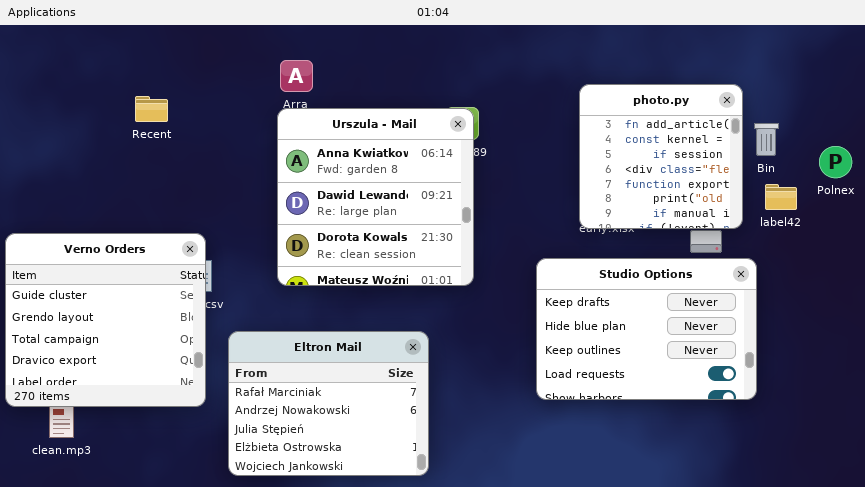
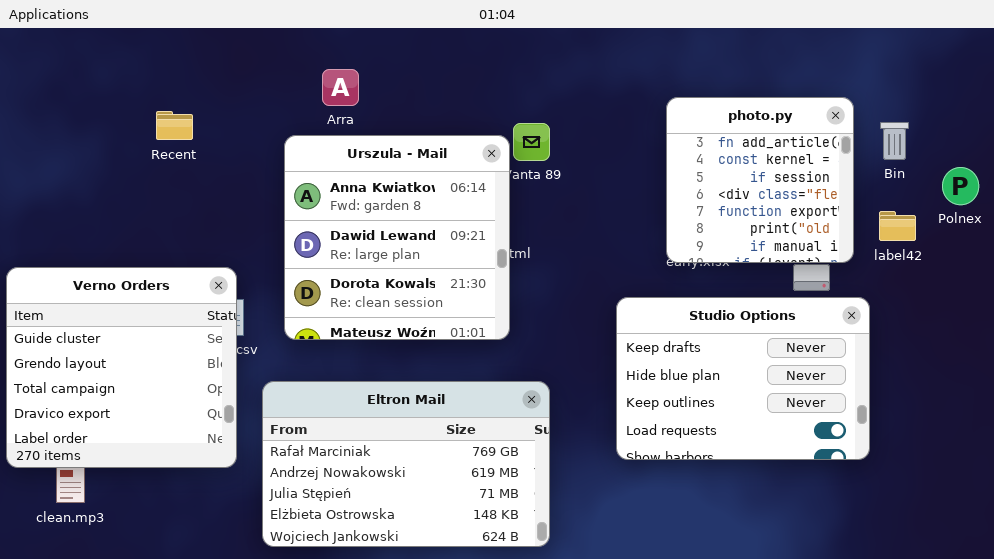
Urszula - Mail: [277,108,474,286] -> [284,135,510,340], moved
Bin: [754,123,779,156] -> [880,122,909,160], moved
Eltron Mail: [228,331,429,476] -> [262,381,550,547], resized

